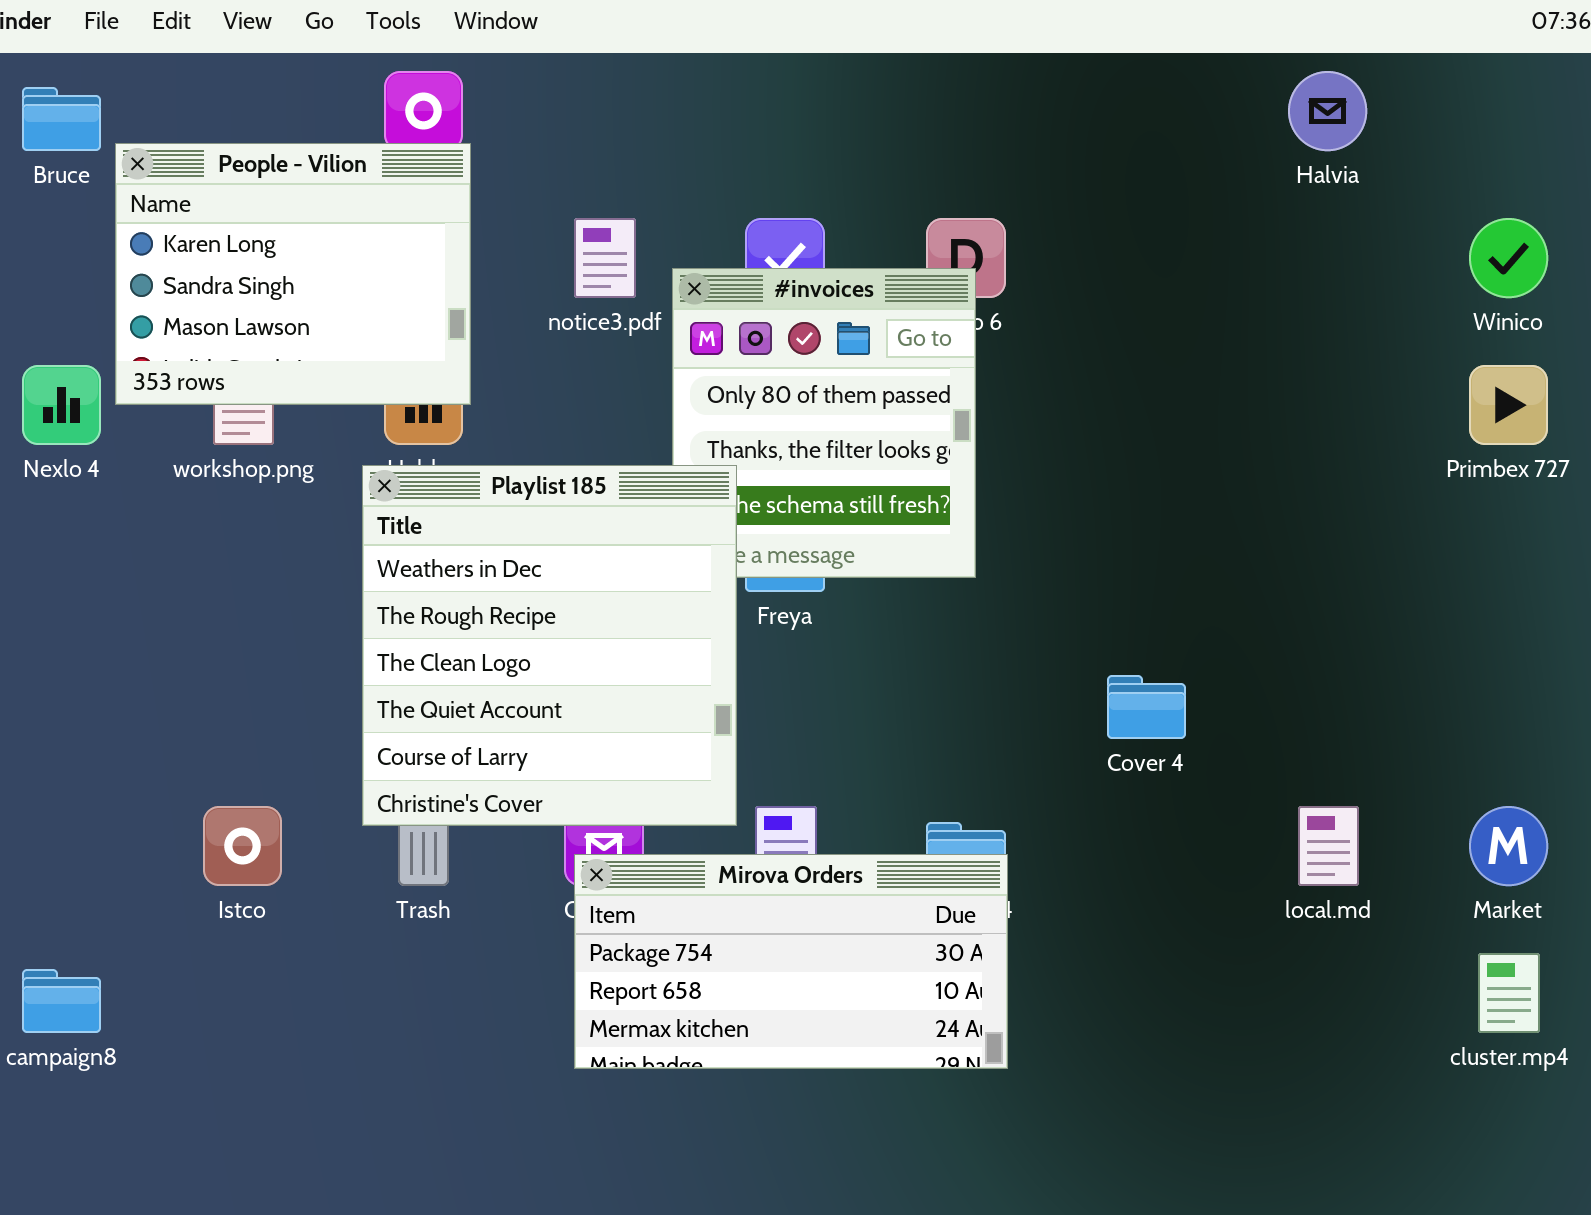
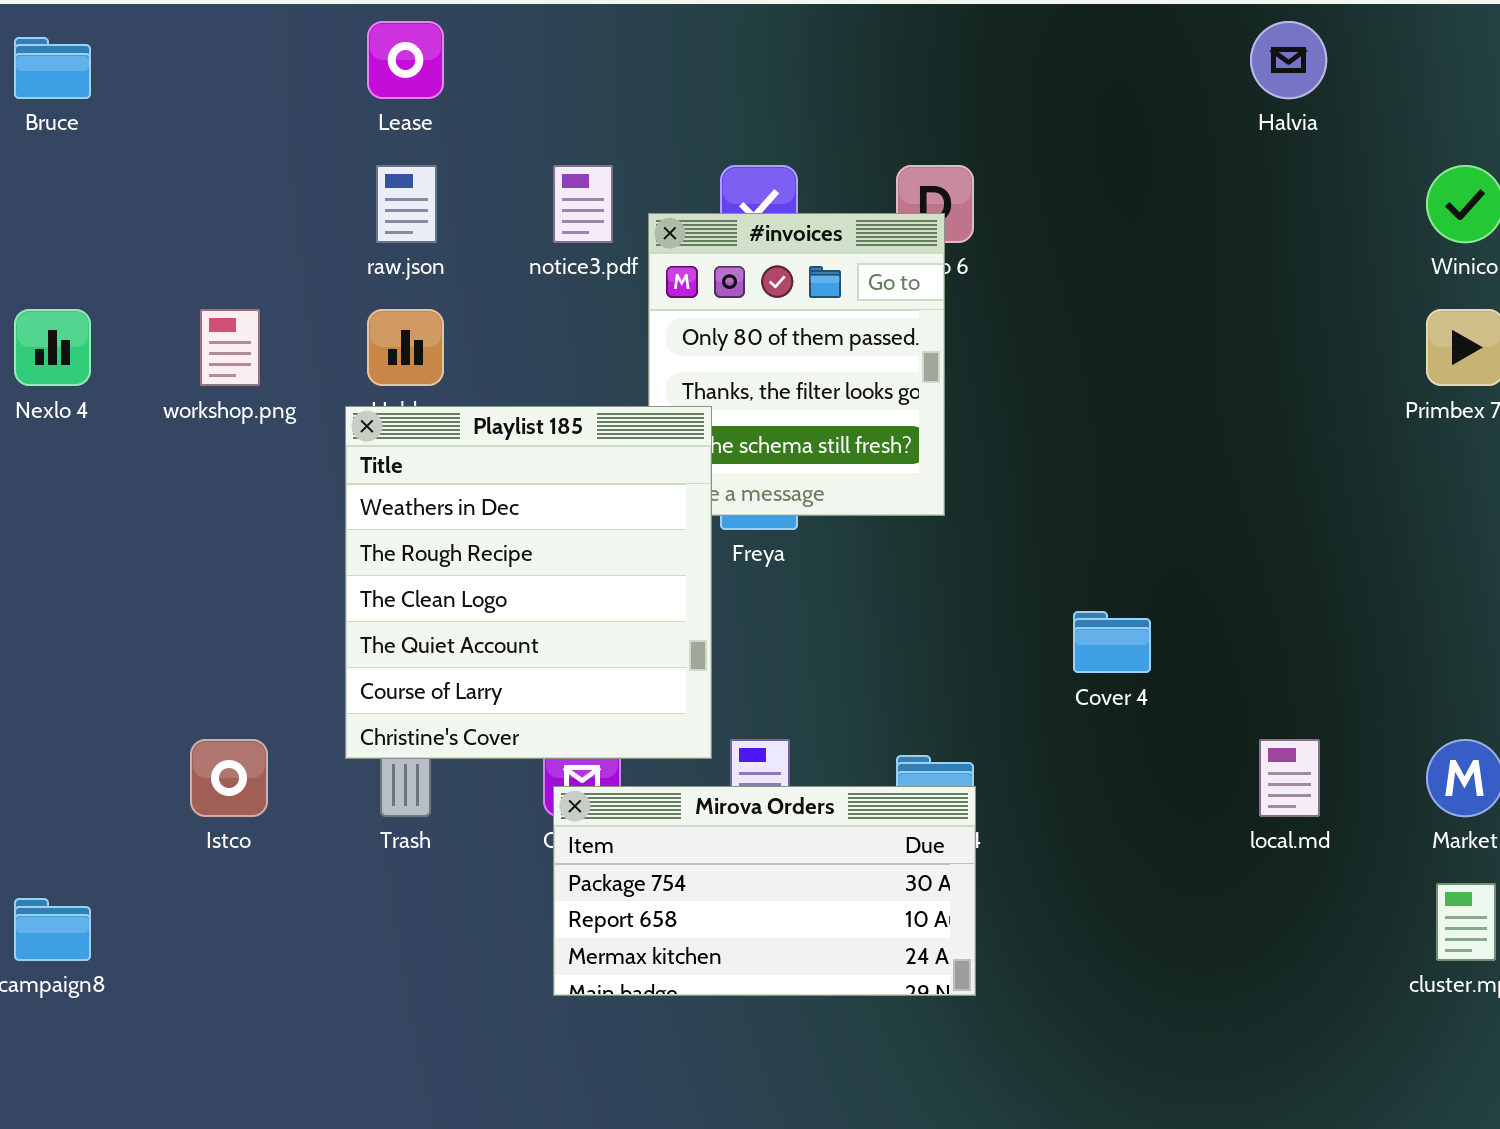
People - Vilion: [115,143,471,405] -> none, closed

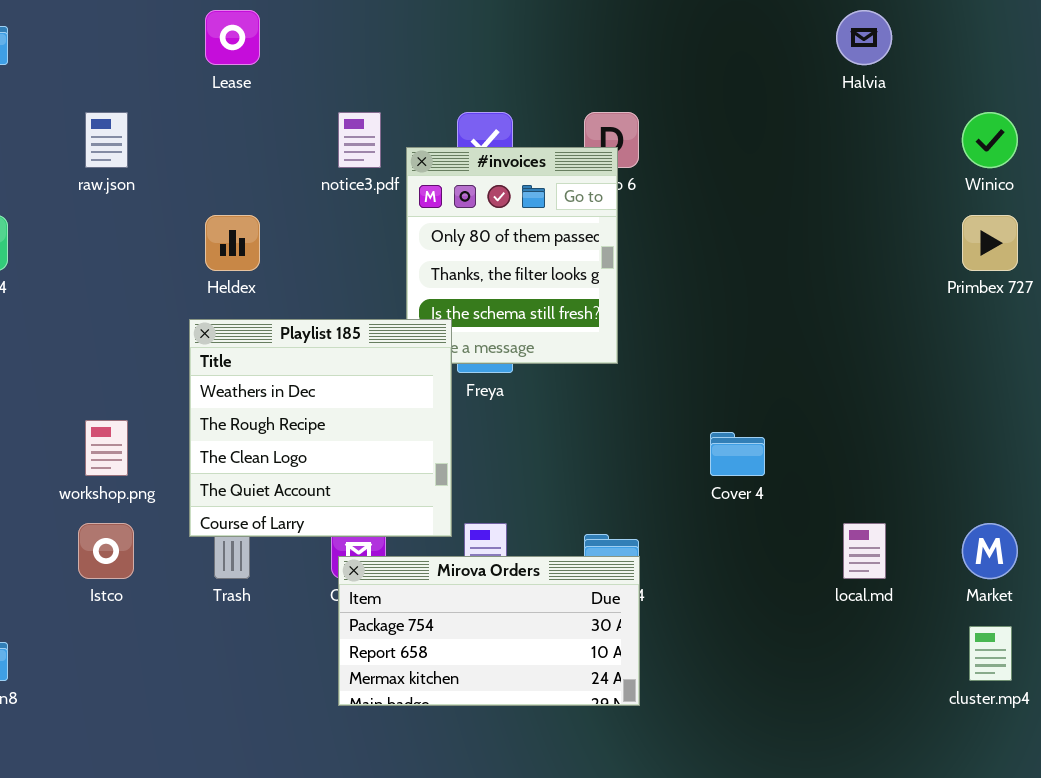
raw.json: [376,165,437,243] -> [85,112,128,168], moved
workshop.png: [200,309,260,386] -> [85,420,128,476], moved
Playlist 185: [345,406,712,759] -> [189,319,452,537], resized

